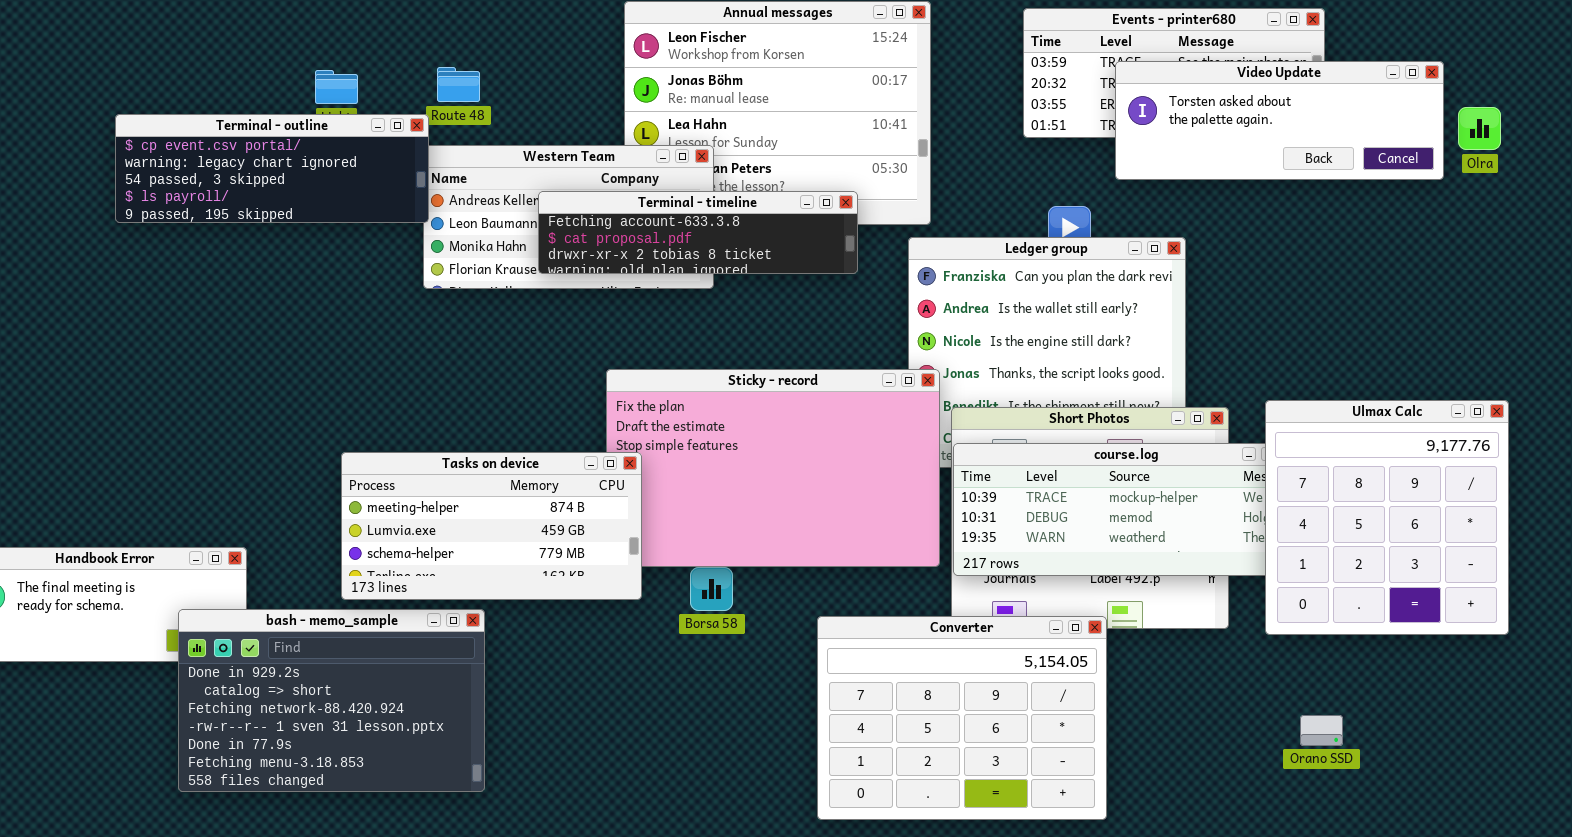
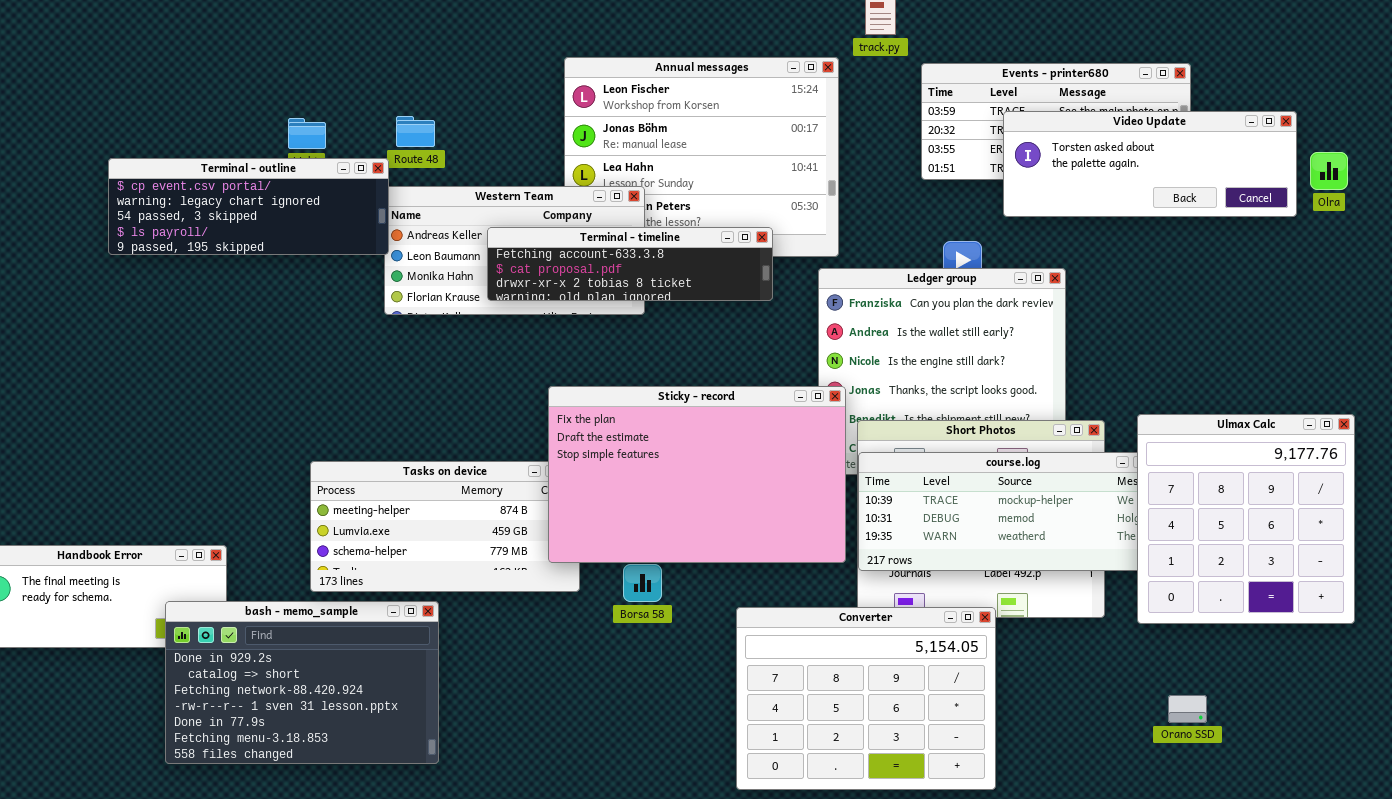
Sticky - record: [606,369,940,567] -> [548,386,846,563], raised

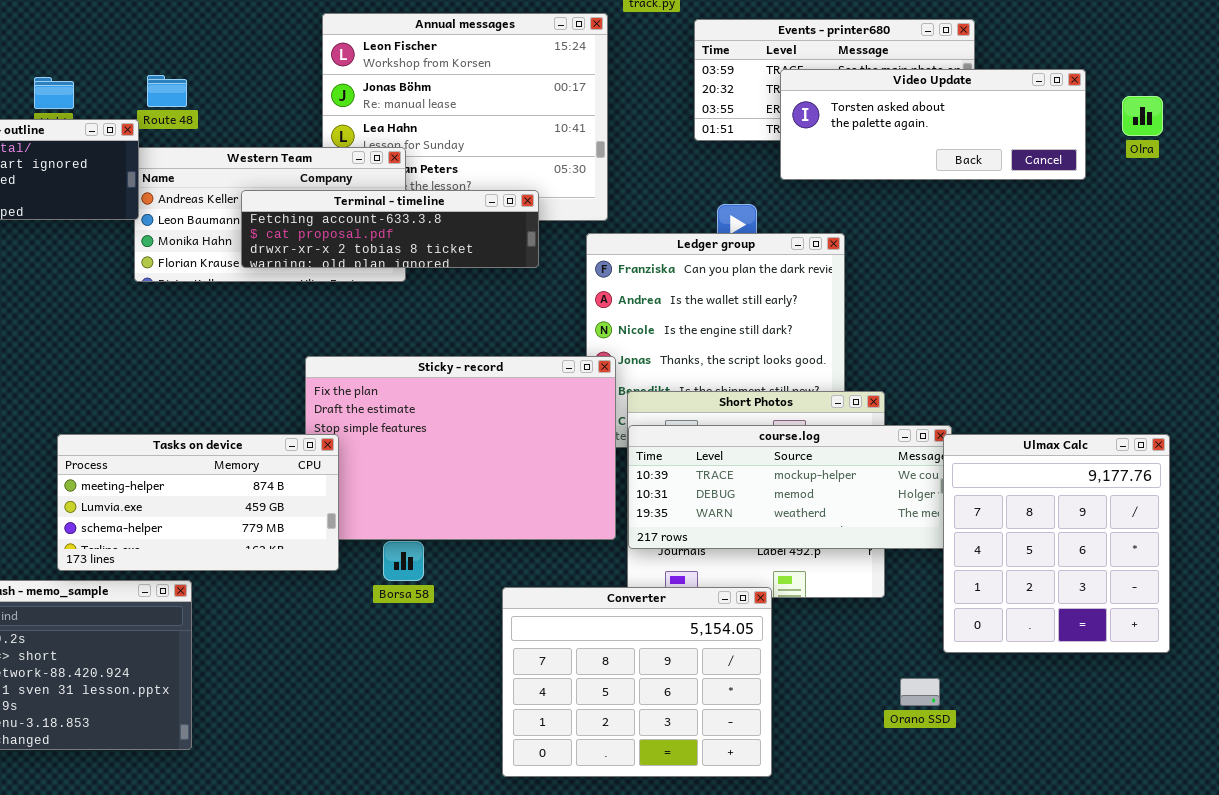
Olra: [1310,152,1348,190] -> [1122,96,1163,136], moved
Ulmax Calc: [1137,414,1355,624] -> [943,434,1170,653], moved
Tasks on device: [310,461,580,592] -> [57,434,339,571], raised
Orano SSD: [1168,695,1207,723] -> [900,678,940,706], moved

